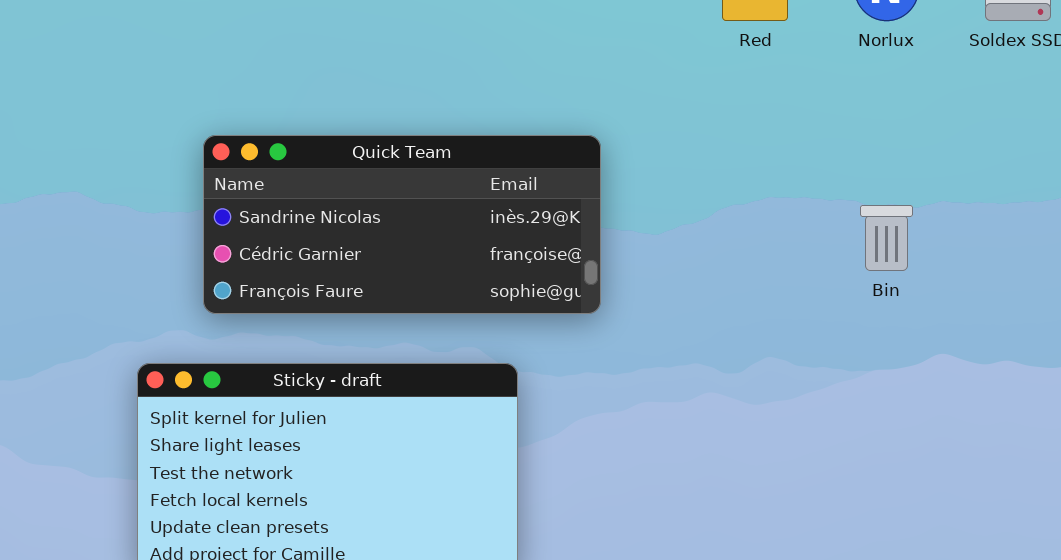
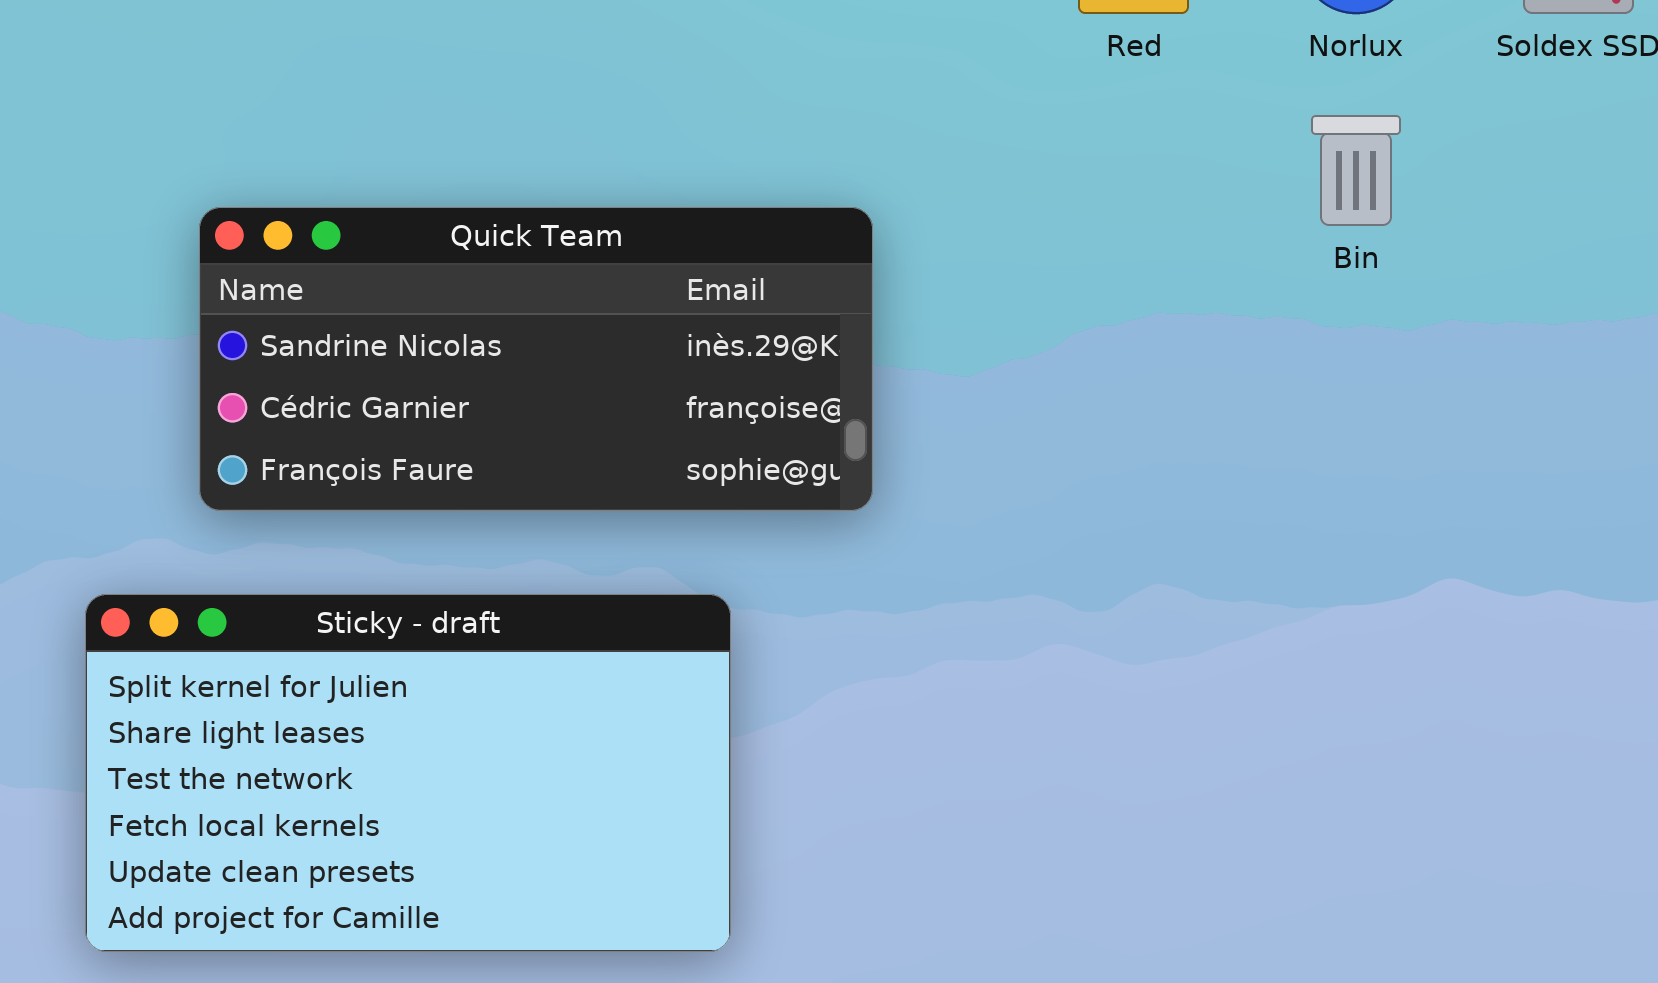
Bin: [860,205,913,271] -> [1311,115,1401,226], moved

